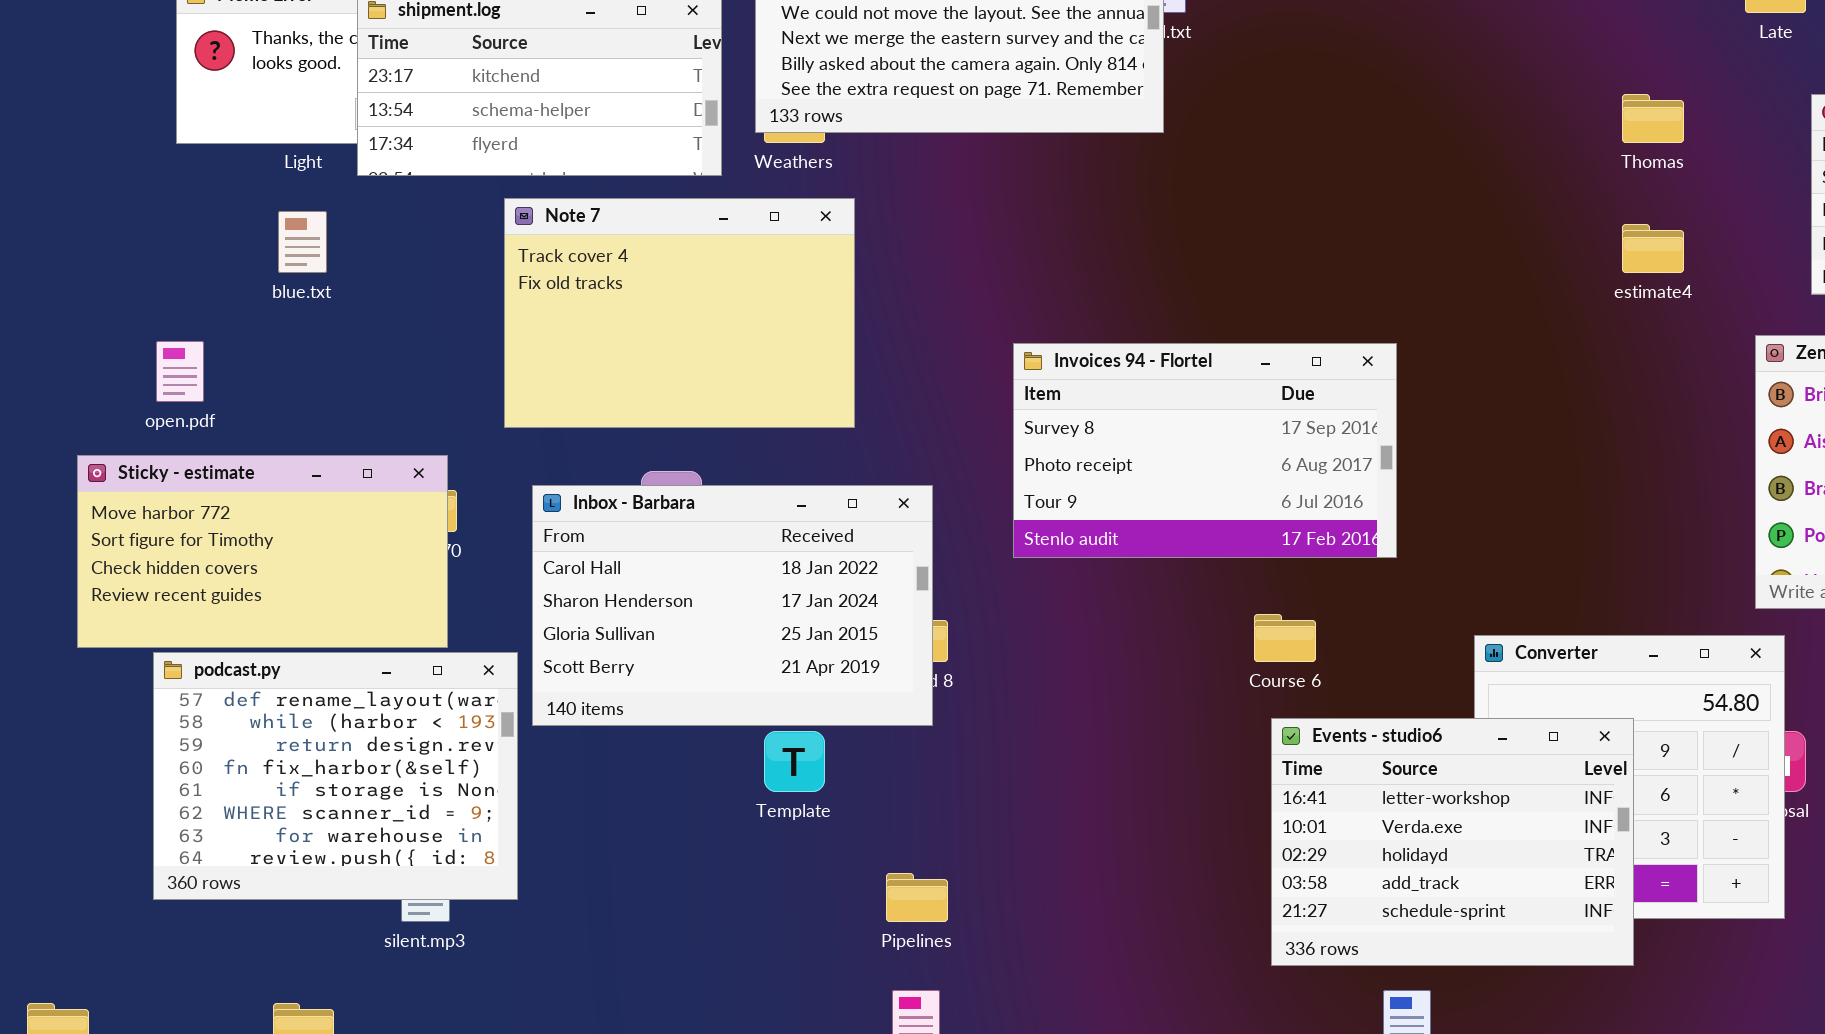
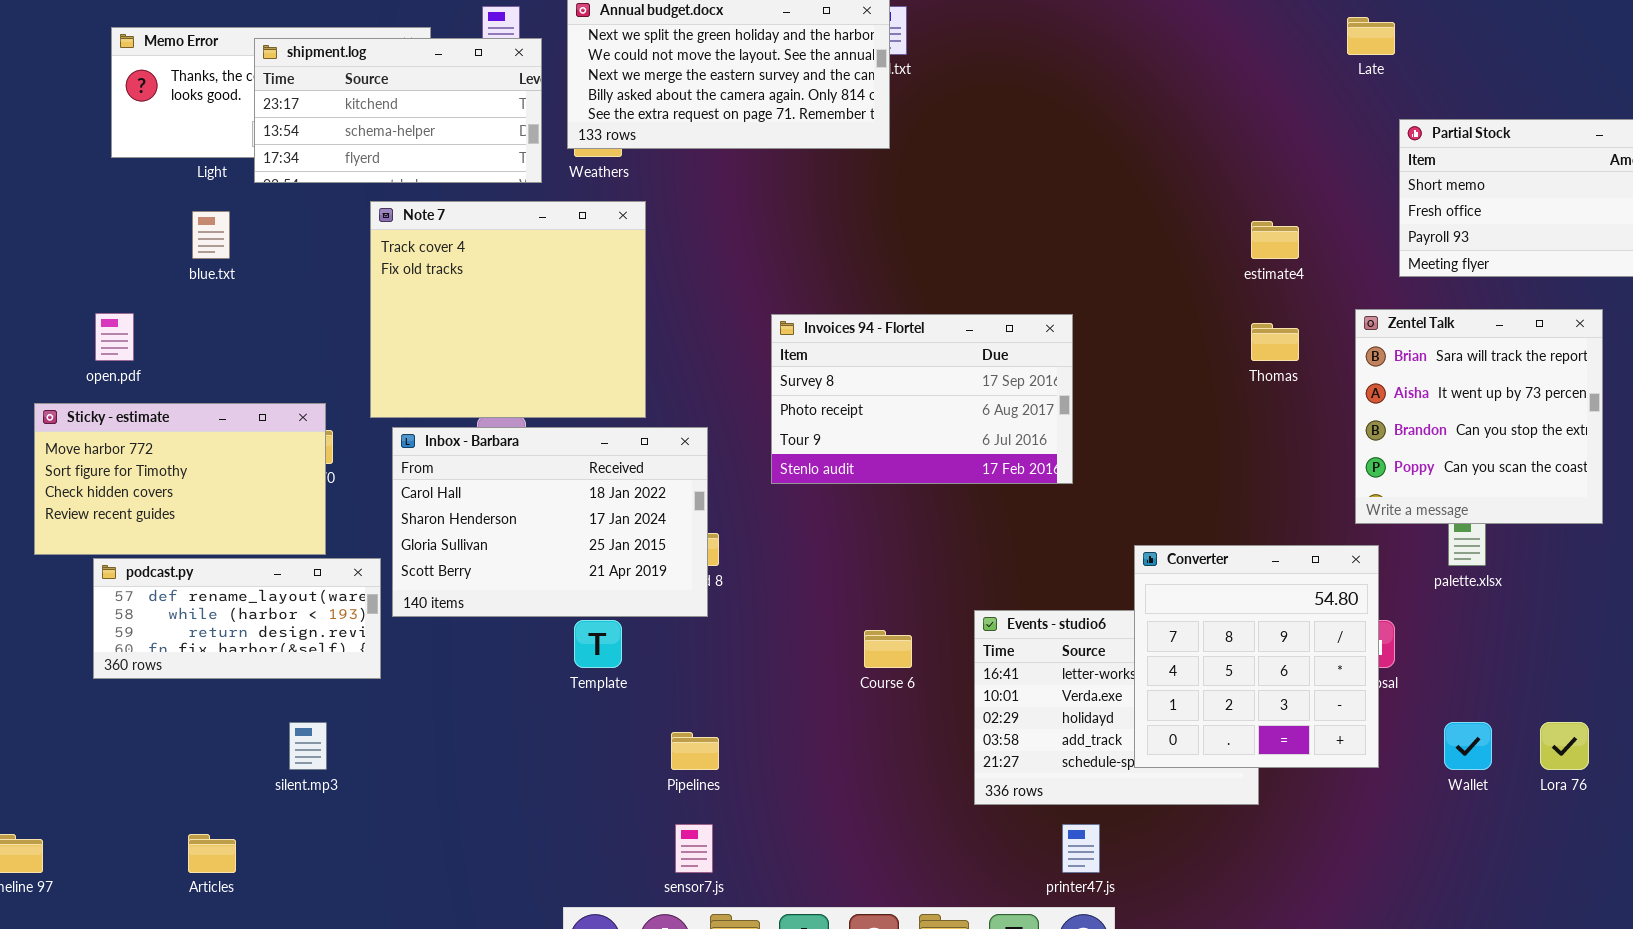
Thomas: [1622,94,1684,143] -> [1251,323,1299,361], moved
Note 7: [504,198,855,428] -> [370,201,646,418], resized
Course 6: [1254,614,1316,662] -> [864,630,912,668], moved
Converter: [1474,635,1785,919] -> [1134,545,1379,768], raised
podcast.py: [153,652,518,900] -> [93,558,381,679], resized

